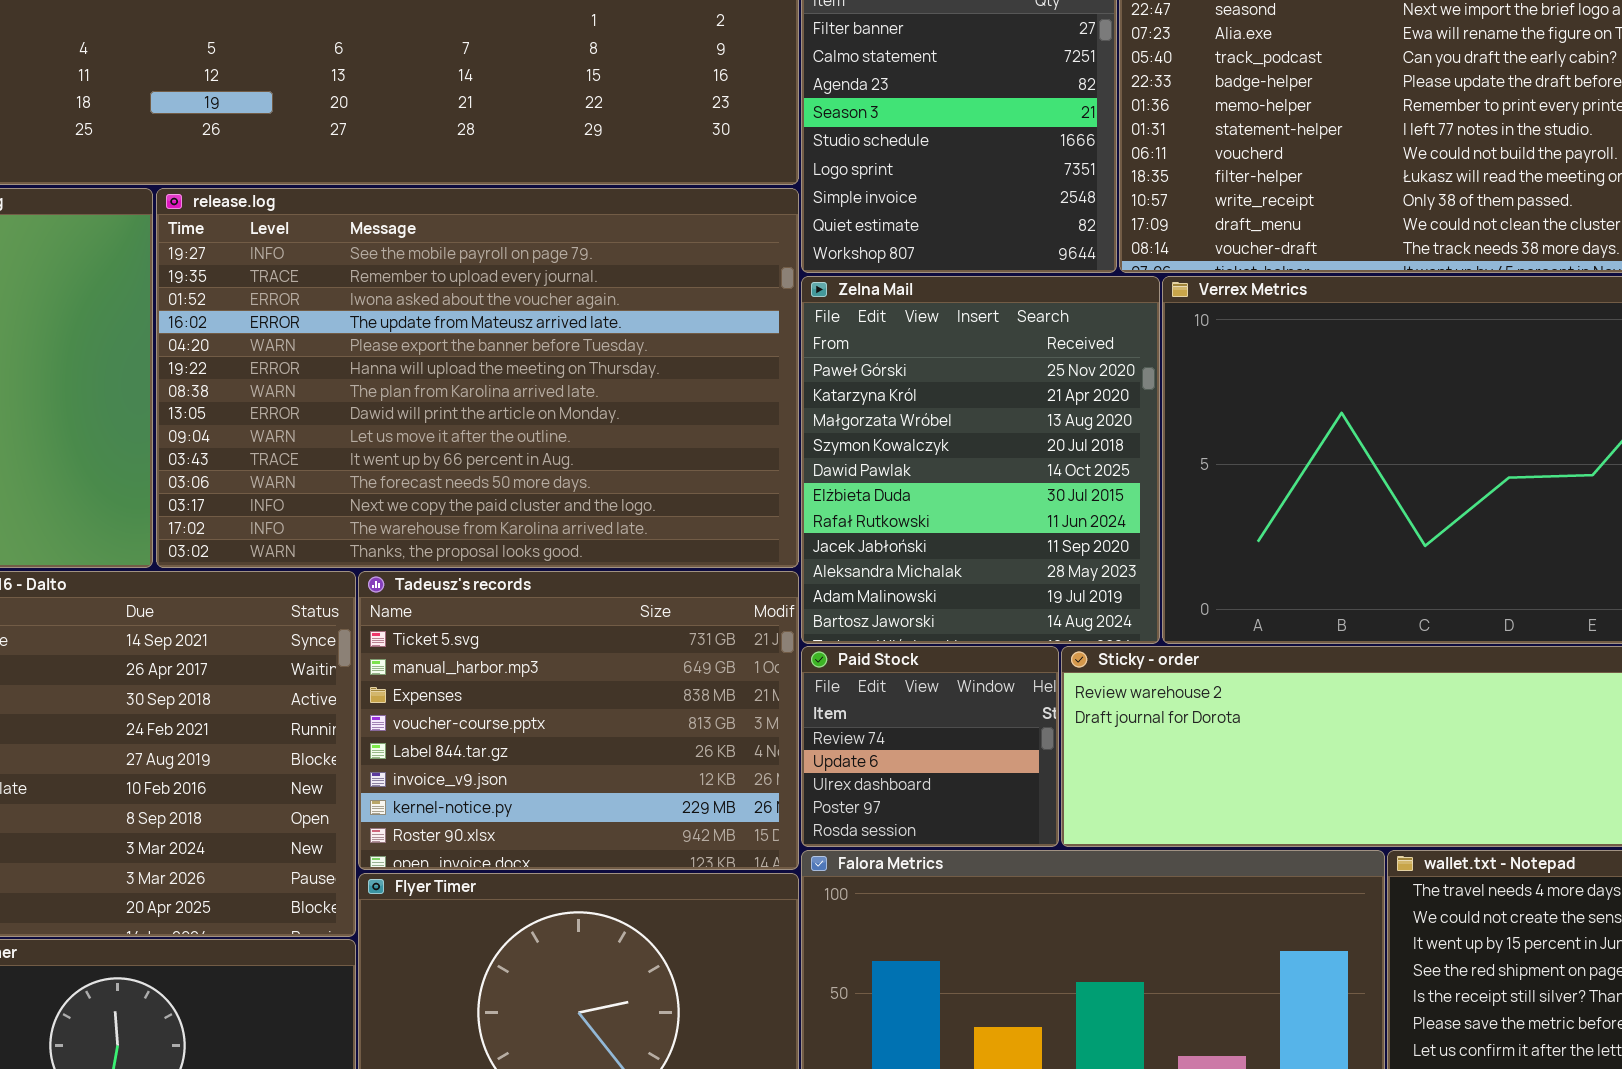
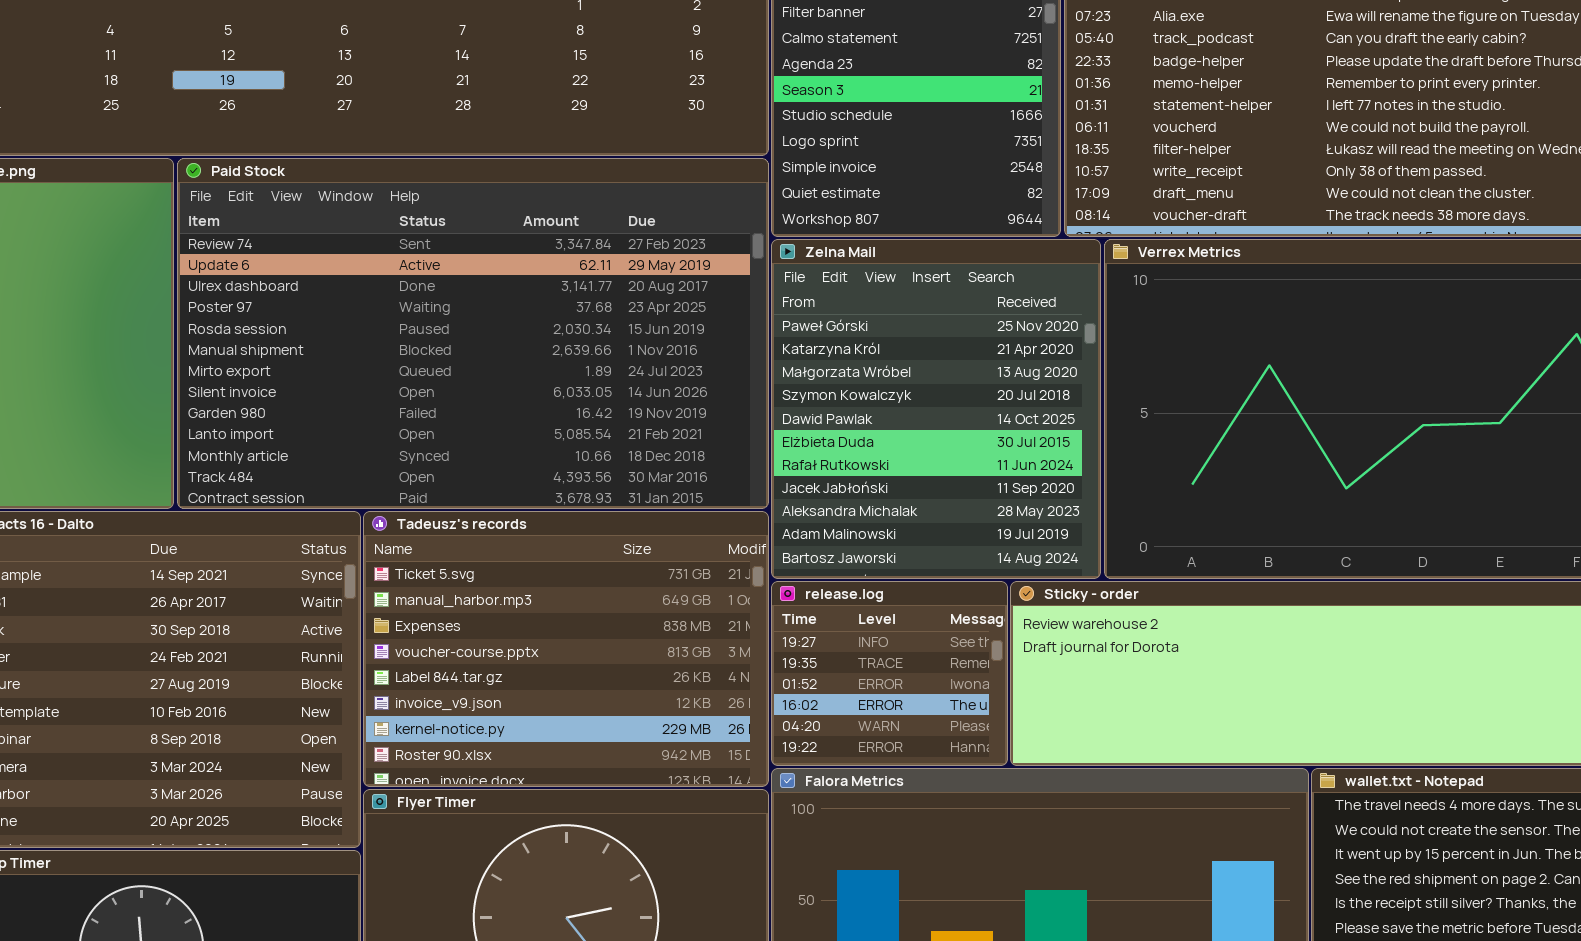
release.log: [156,188,799,568] -> [771,581,1008,766], moved, resized
Paid Stock: [801,646,1059,847] -> [177,158,769,509], moved, resized

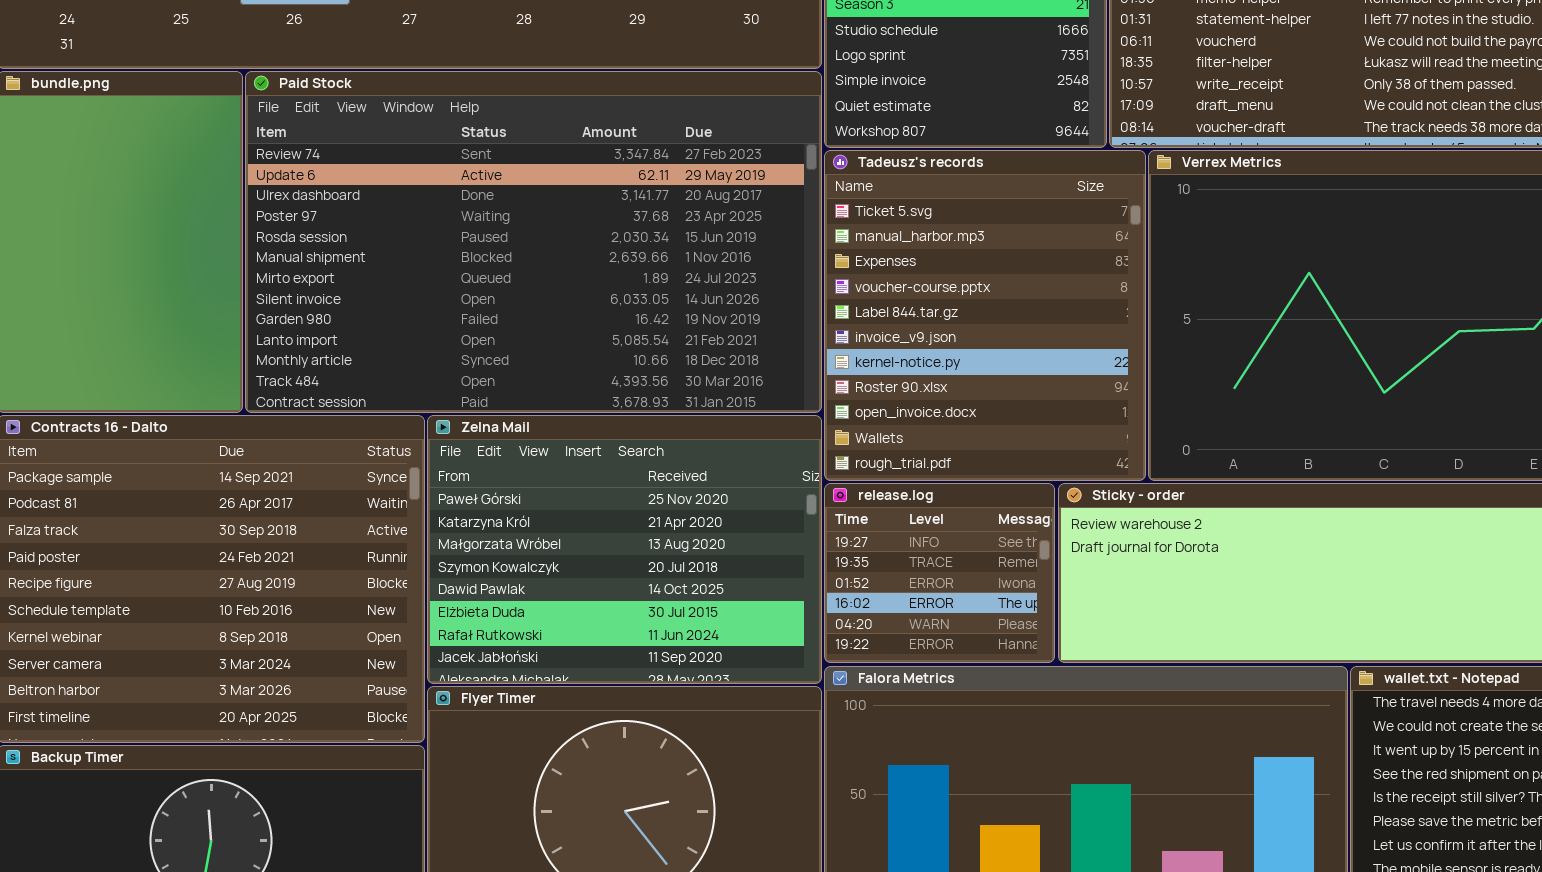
Zelna Mail: [771,239,1101,579] -> [427,415,822,684], moved, resized
Tadeusz's records: [363,511,769,787] -> [824,150,1146,481], moved, resized

